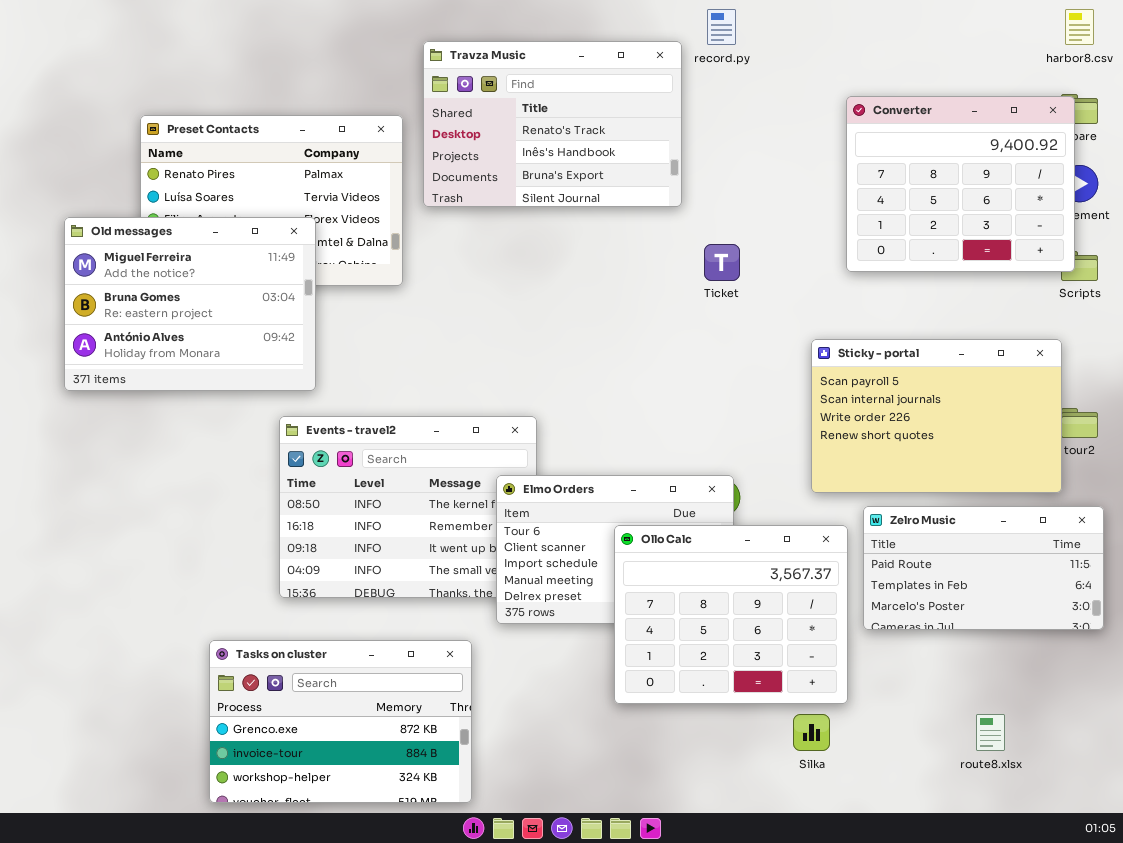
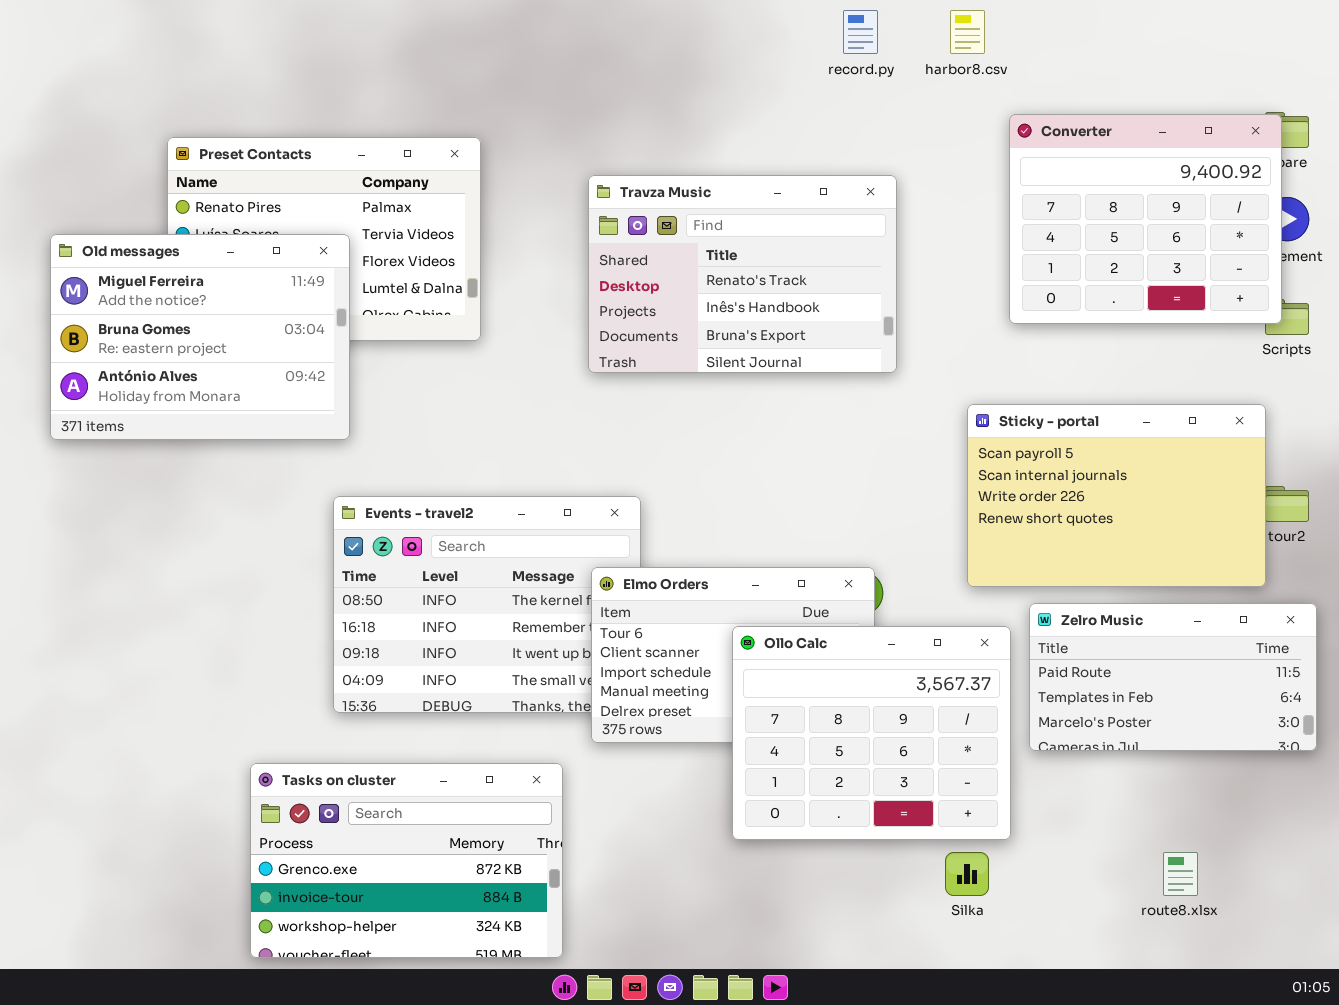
harbor8.csv: [1065,9,1094,45] -> [950,10,985,54], moved
Travza Music: [423,41,682,207] -> [588,175,897,373], moved
Old messages: [64,217,316,391] -> [50,234,350,440], moved

